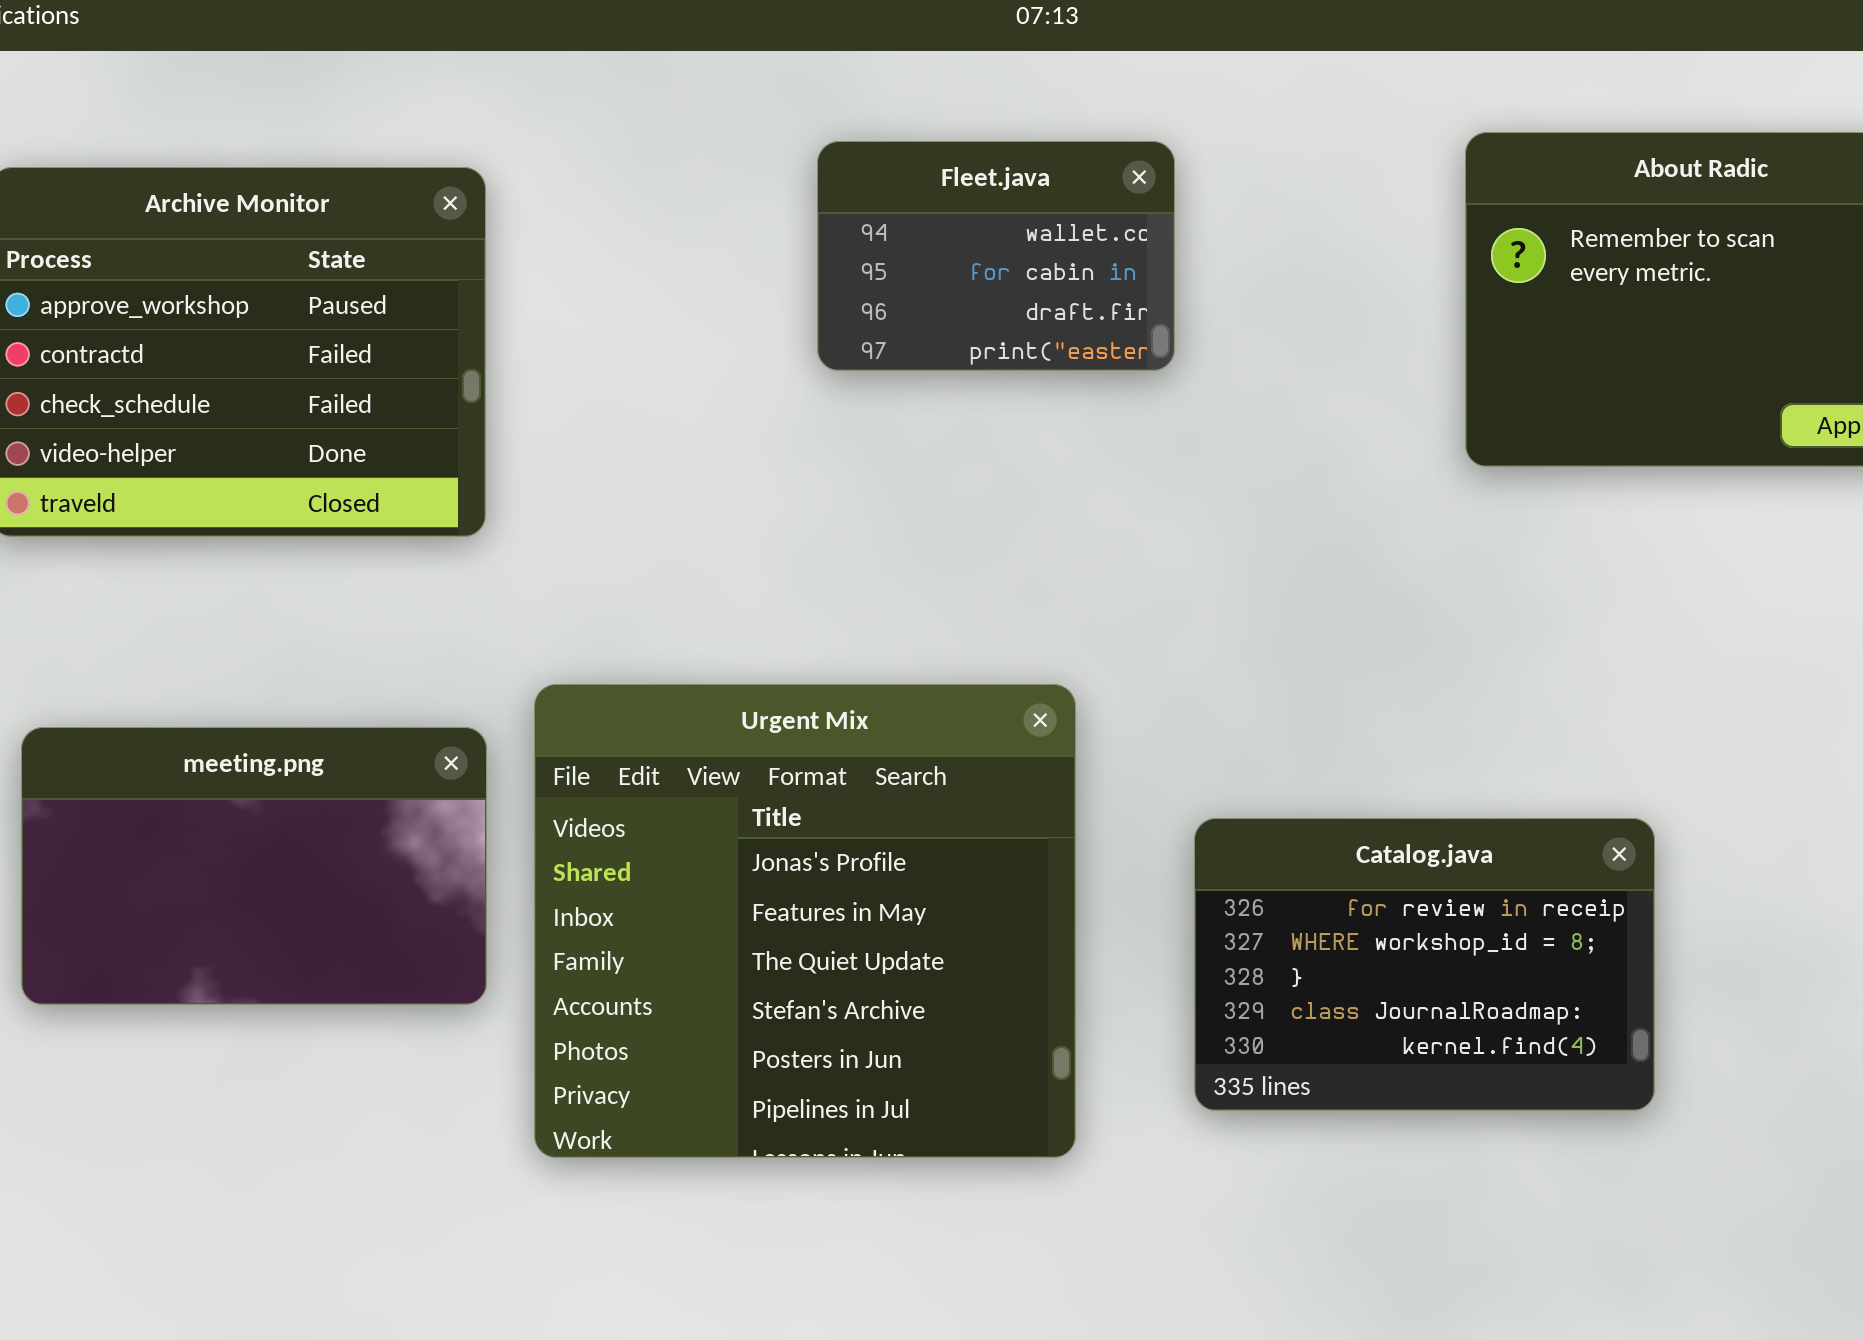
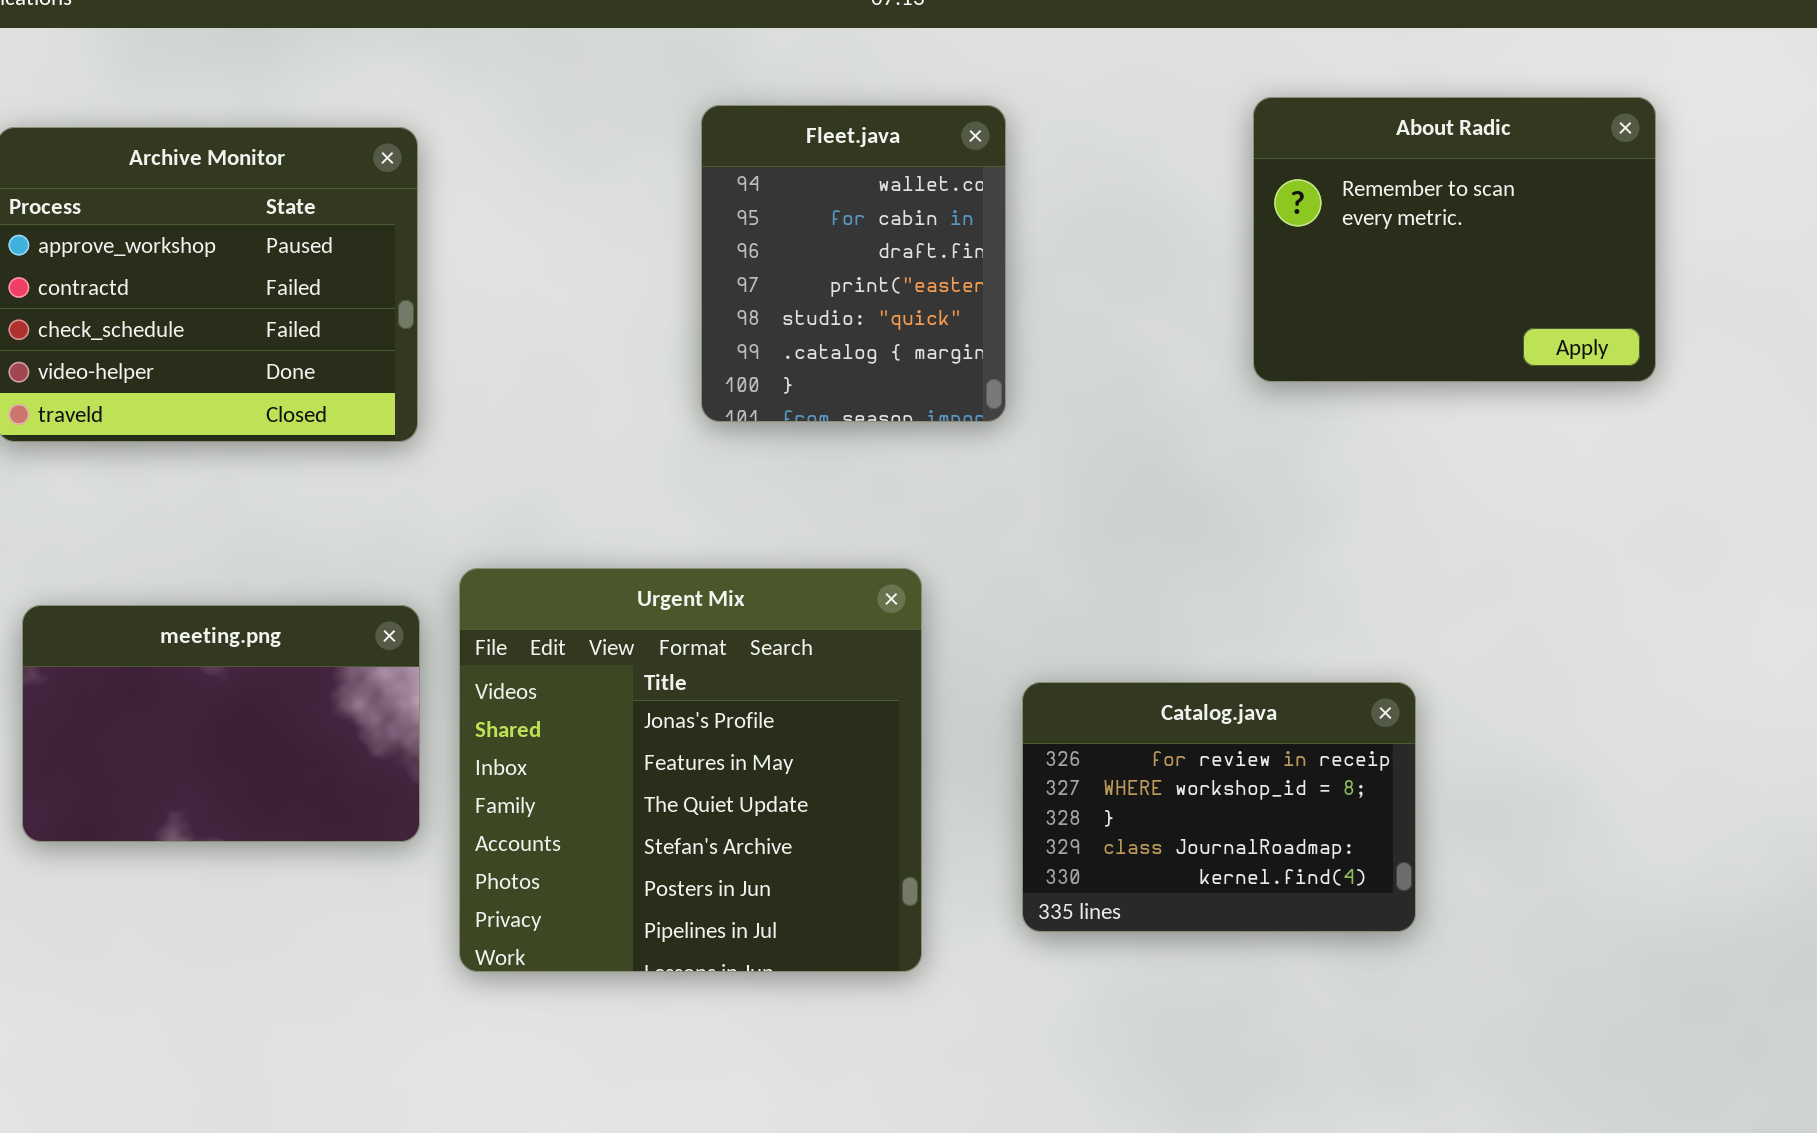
Fleet.java: [817,141,1175,371] -> [701,105,1006,422], resized

